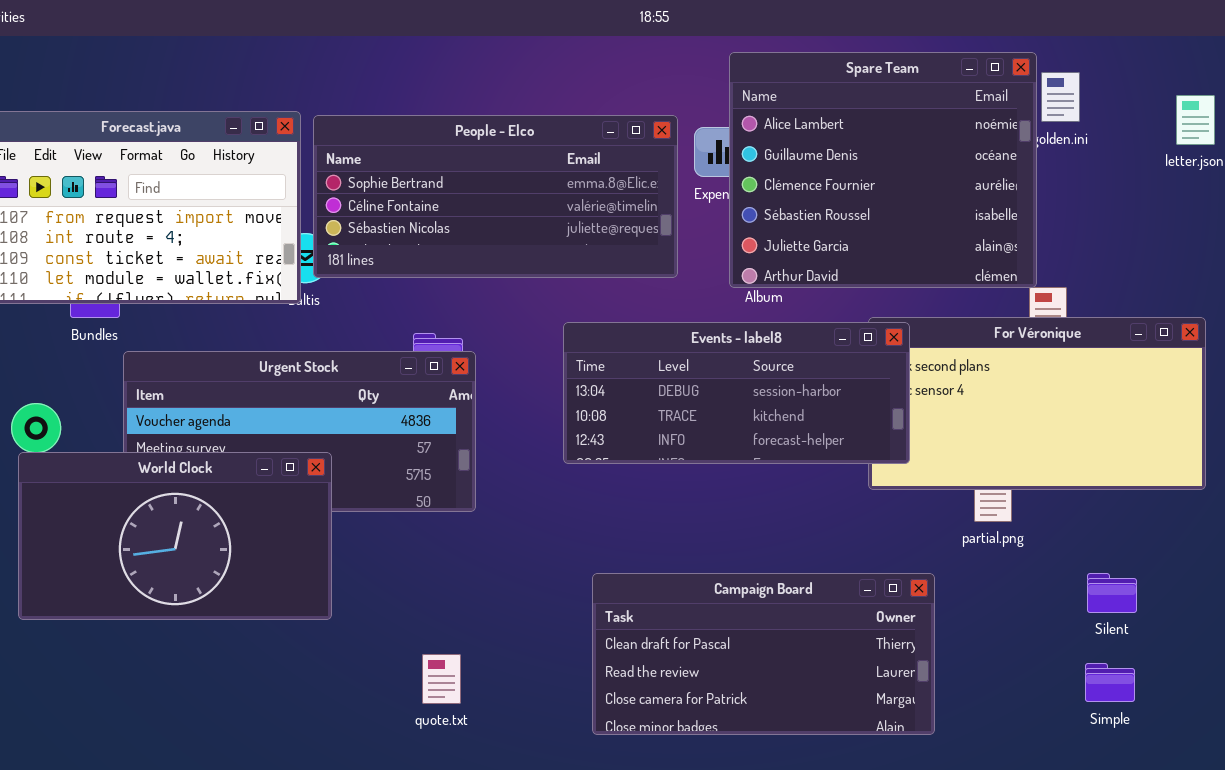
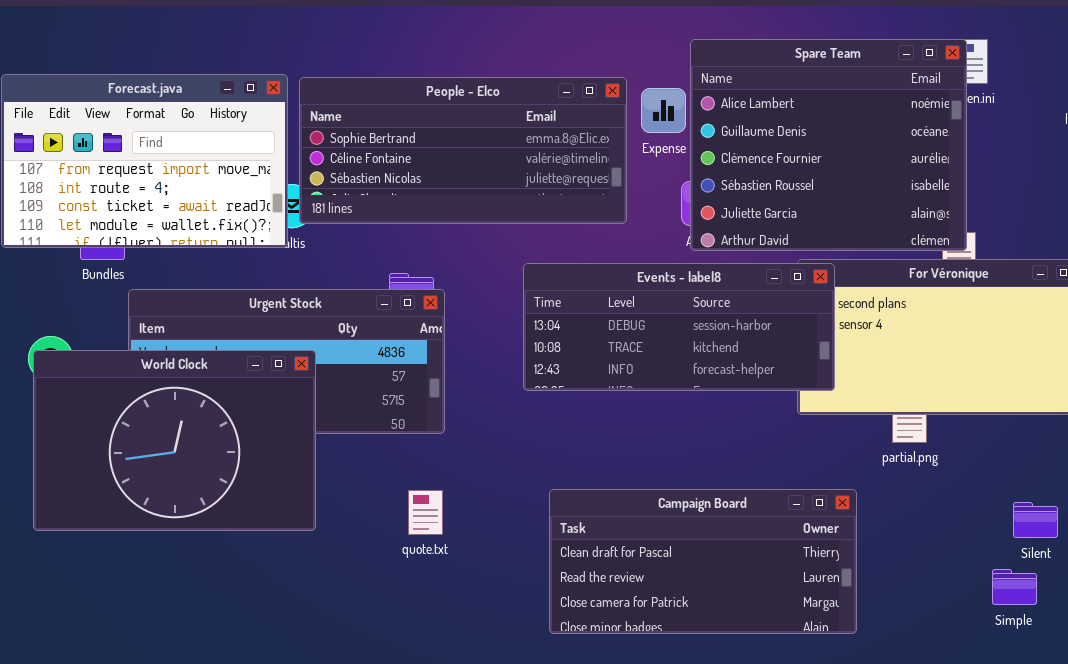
Spare Team: [729,52,1037,288] -> [690,39,967,251], moved
World Clock: [18,452,332,620] -> [33,350,316,531], resized
Silent: [1087,573,1137,613] -> [1013,502,1058,538], moved
quote.txt: [422,654,461,704] -> [408,490,443,535], moved

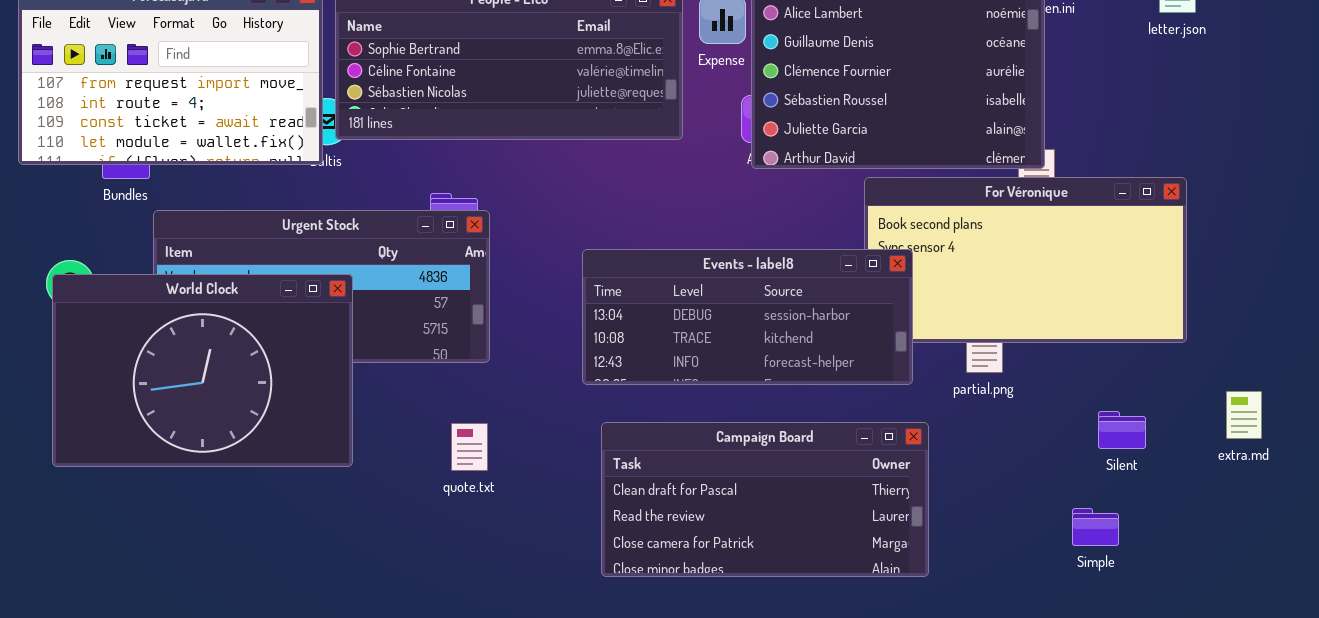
Events - label8: [523,263,835,391] -> [582,249,913,385], moved
Silent: [1013,502,1058,538] -> [1098,411,1146,449], moved

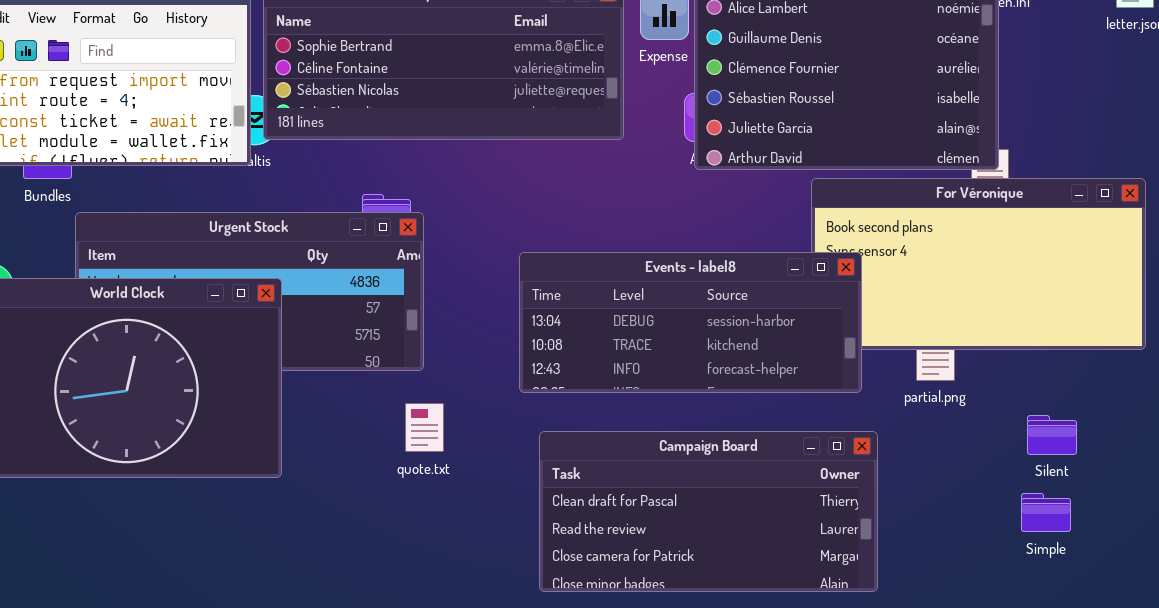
Silent: [1098,411,1146,449] -> [1027,415,1077,455], moved
quote.txt: [451,423,488,471] -> [405,403,444,452], moved
Simple: [1072,508,1119,546] -> [1021,493,1071,532], moved

